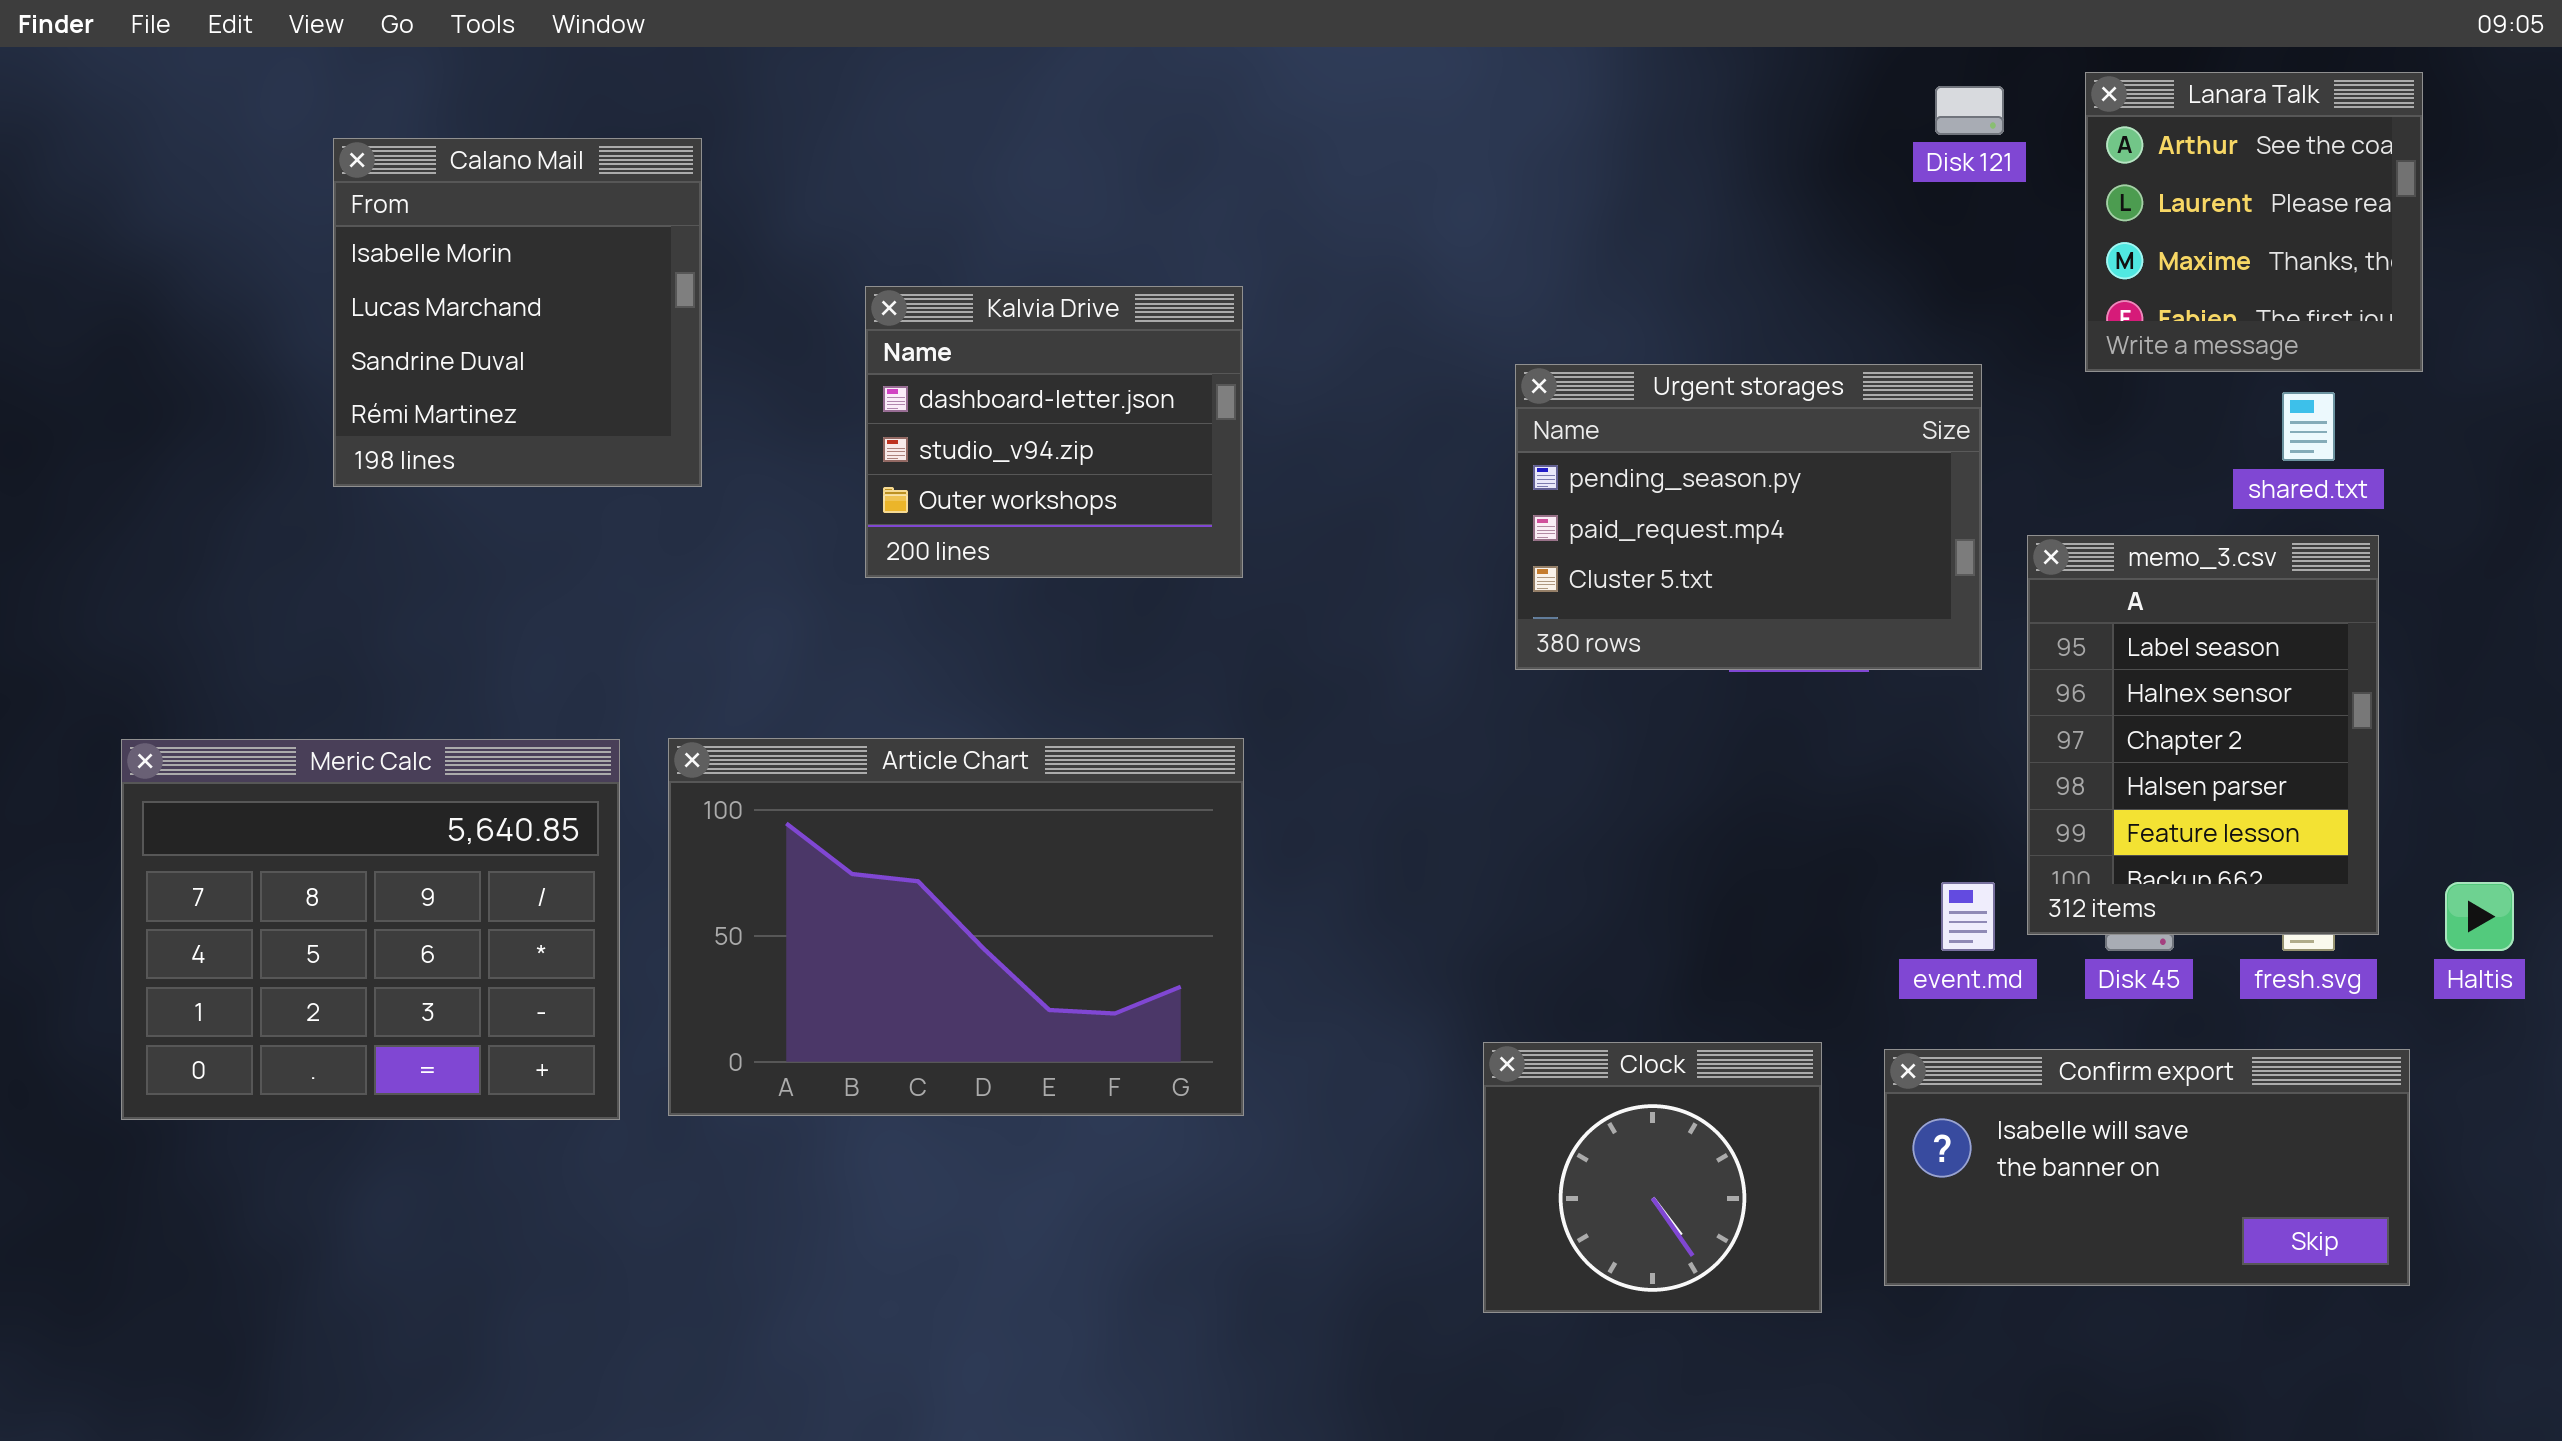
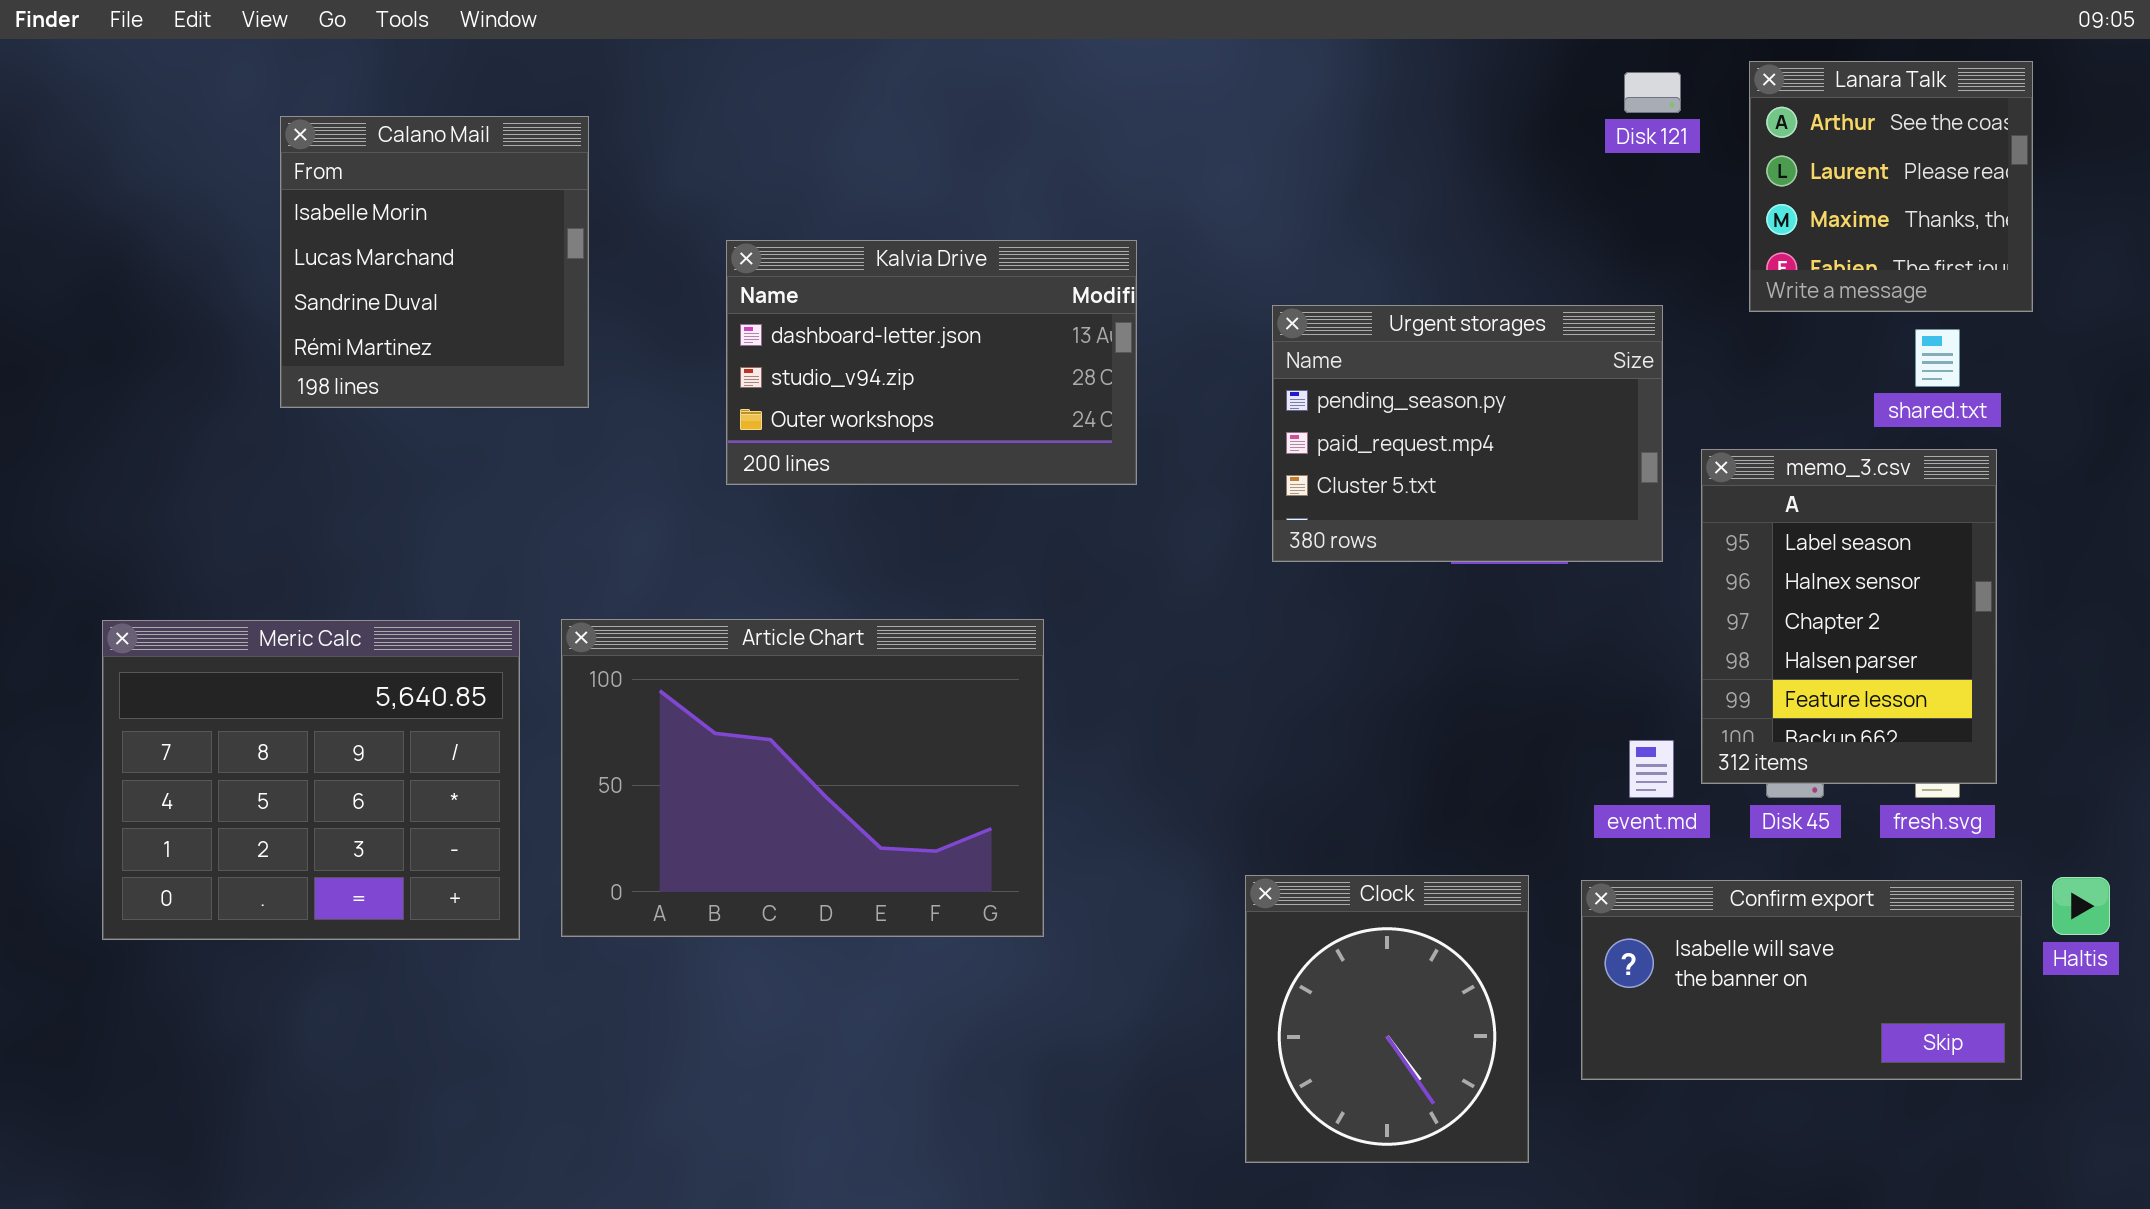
Kalvia Drive: [865,286,1243,578] -> [726,240,1137,485], resized
Haltis: [2445,882,2514,951] -> [2052,877,2110,935], moved
Clock: [1483,1042,1822,1313] -> [1245,875,1529,1163], resized

